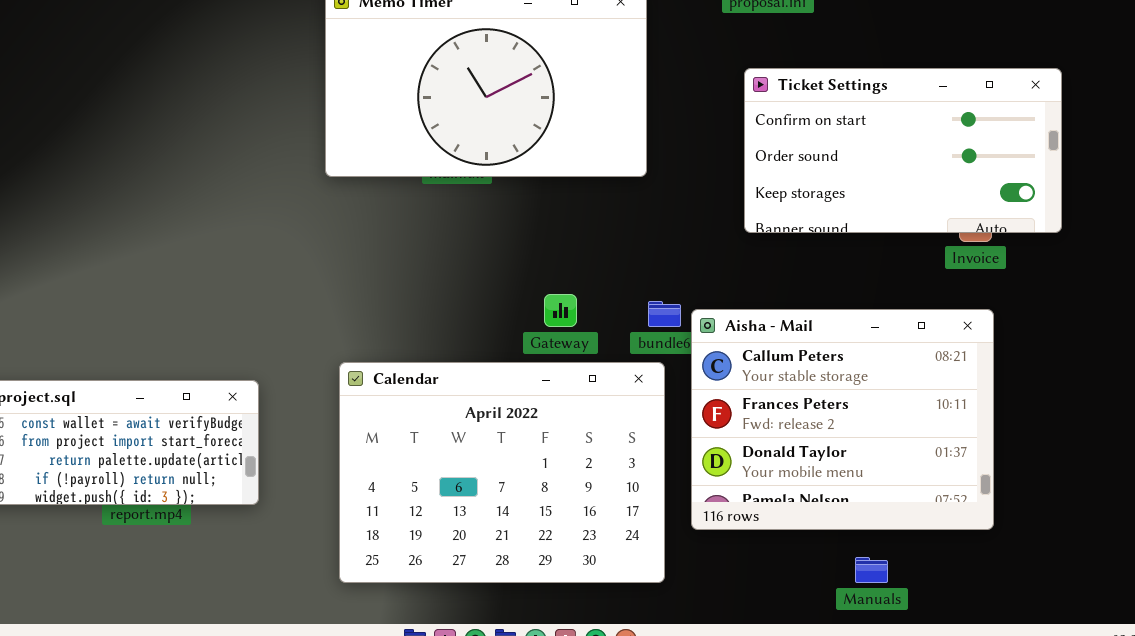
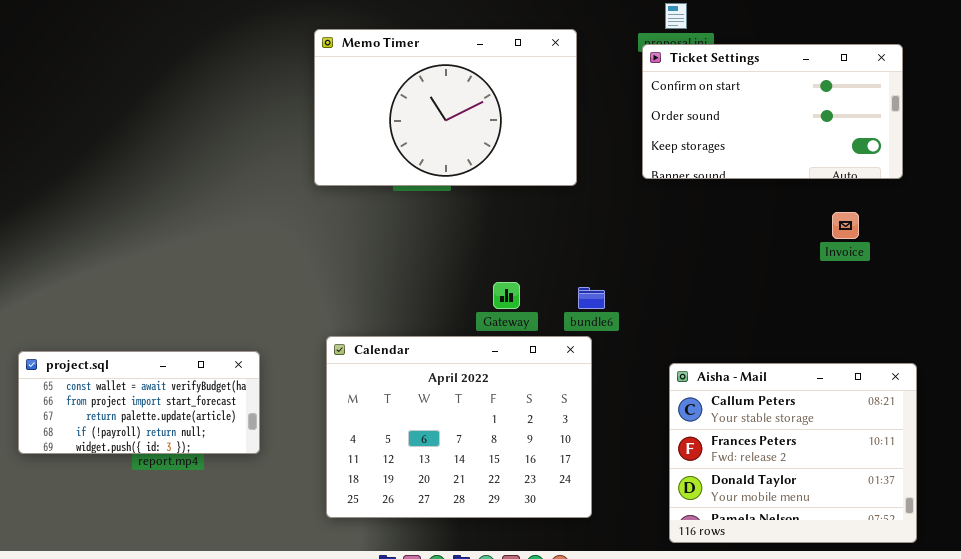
Ticket Settings: [744,68,1062,233] -> [642,44,903,179], moved
Aisha - Mail: [691,309,994,530] -> [669,363,917,543], moved

